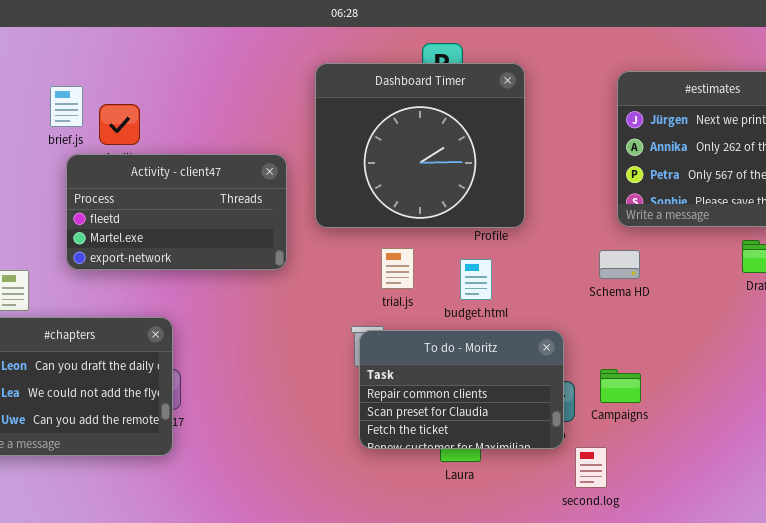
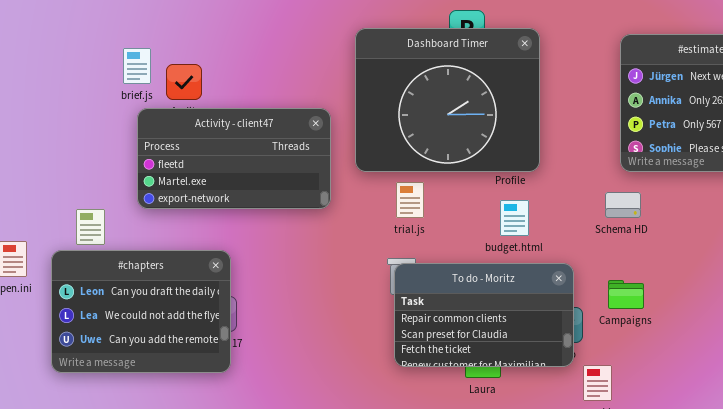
trial.js: [381,248,414,289] -> [396,182,424,218], moved
budget.html: [460,259,492,300] -> [500,200,529,236], moved
Campaigns: [600,369,641,403] -> [608,280,644,309], moved

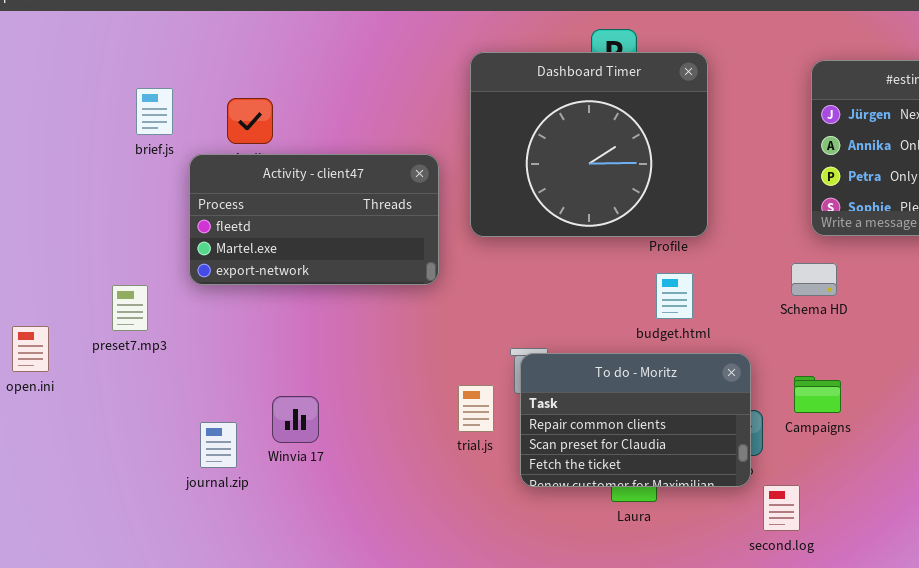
brief.js: [123,48,151,84] -> [136,88,173,135], moved
trial.js: [396,182,424,218] -> [458,385,494,432], moved
#chapters: [51,250,231,373] -> none, closed

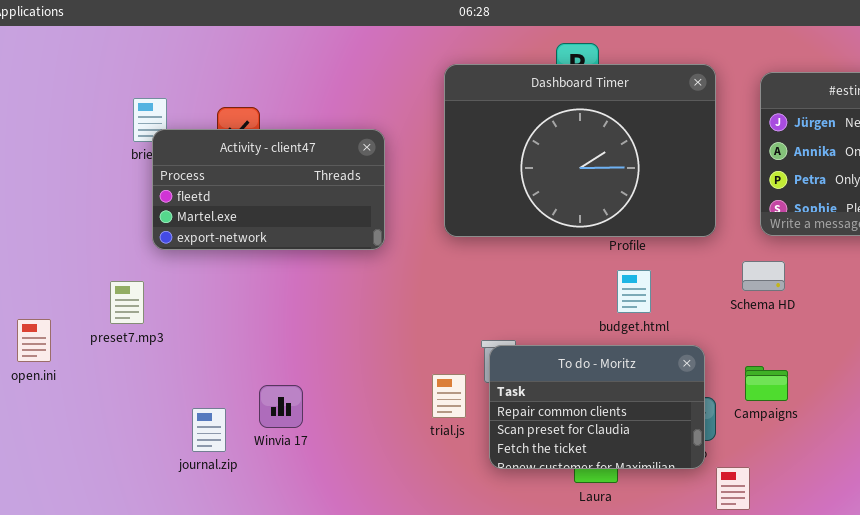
Dashboard Timer: [470,52,708,237] -> [444,64,716,237], resized
Activity - client47: [189,154,439,285] -> [152,129,385,250], moved

